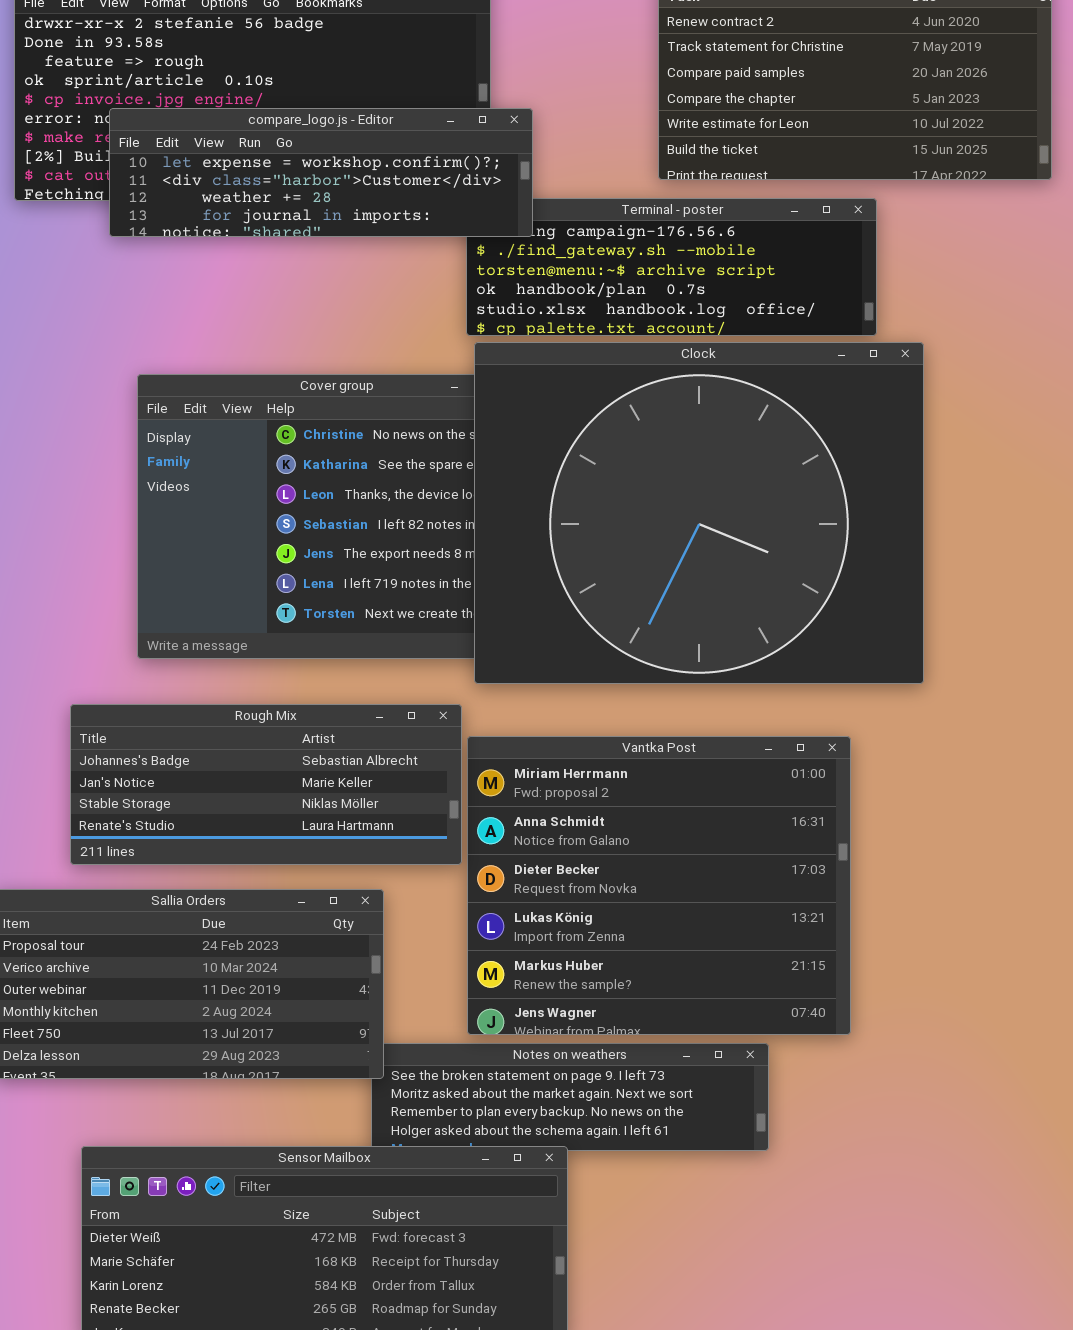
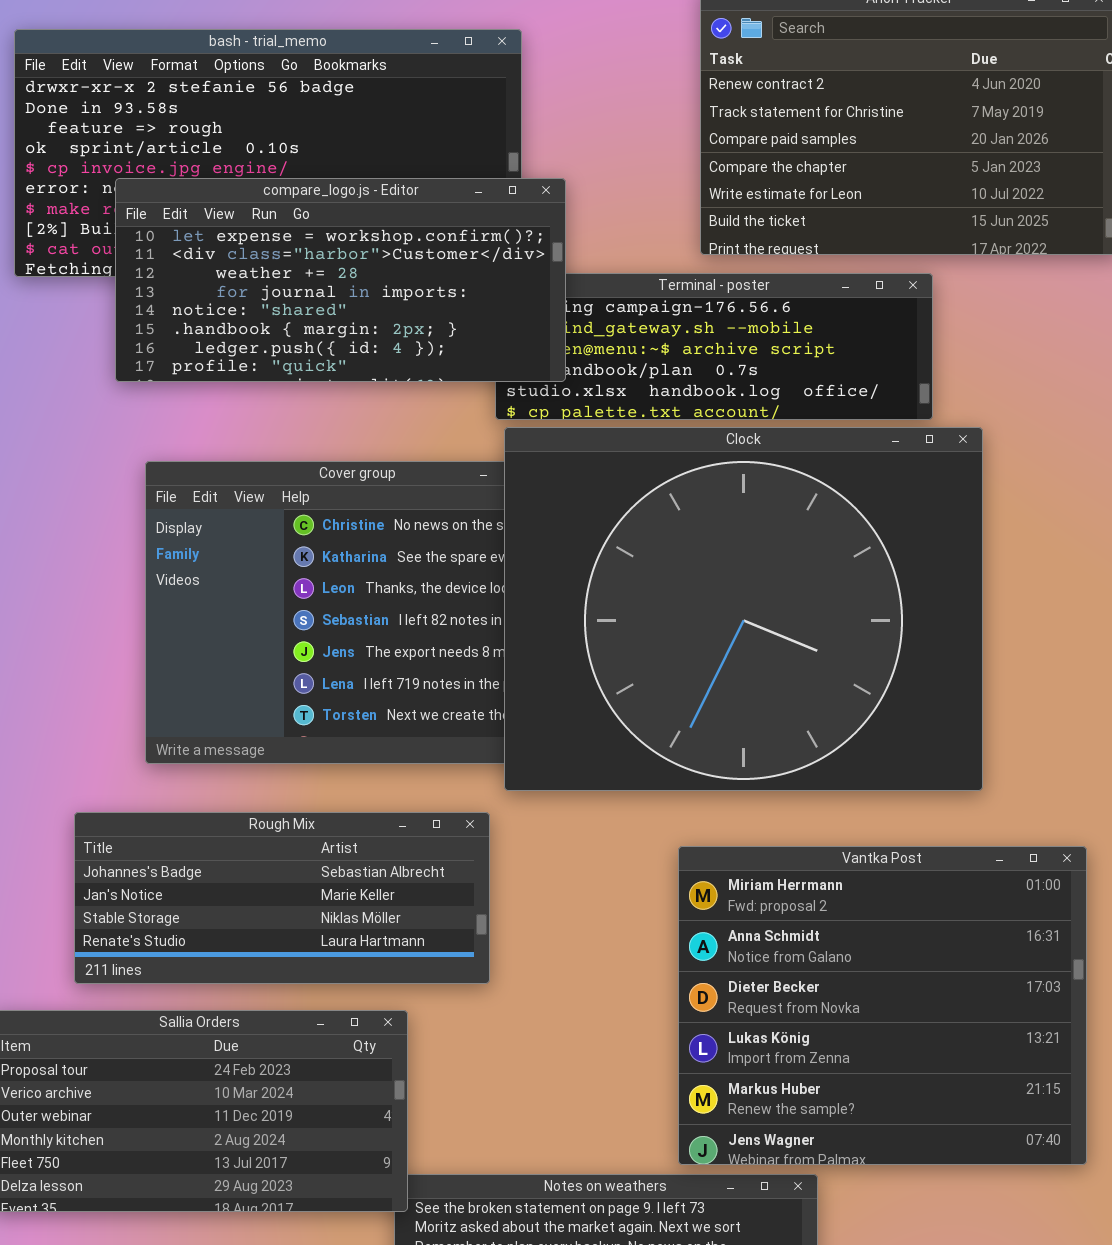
compare_logo.js - Editor: [109,108,533,237] -> [115,178,566,382], resized
Vantka Post: [467,736,851,1035] -> [678,846,1087,1165], moved

